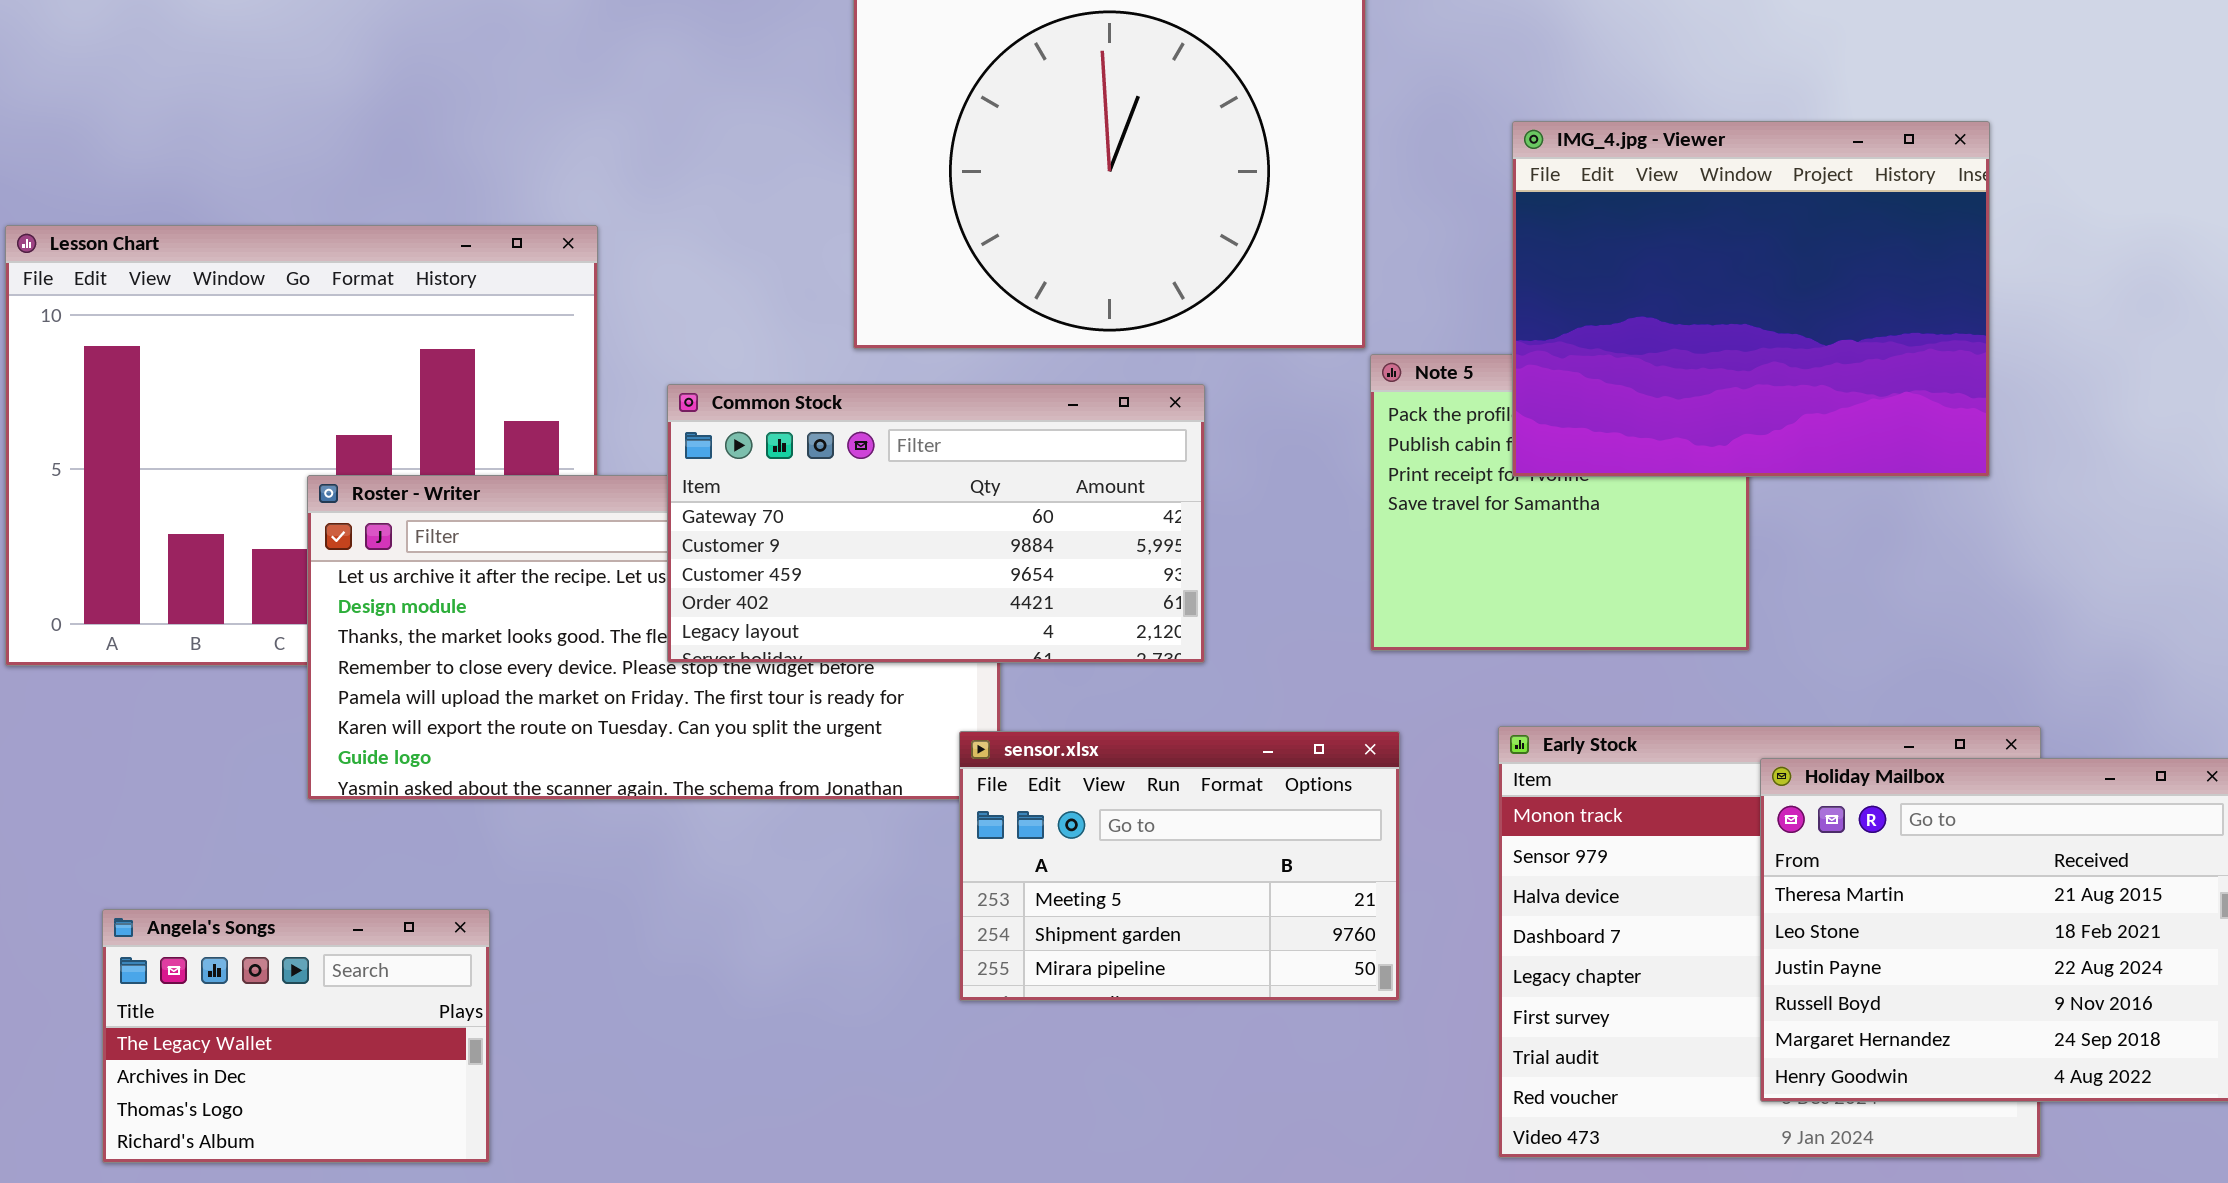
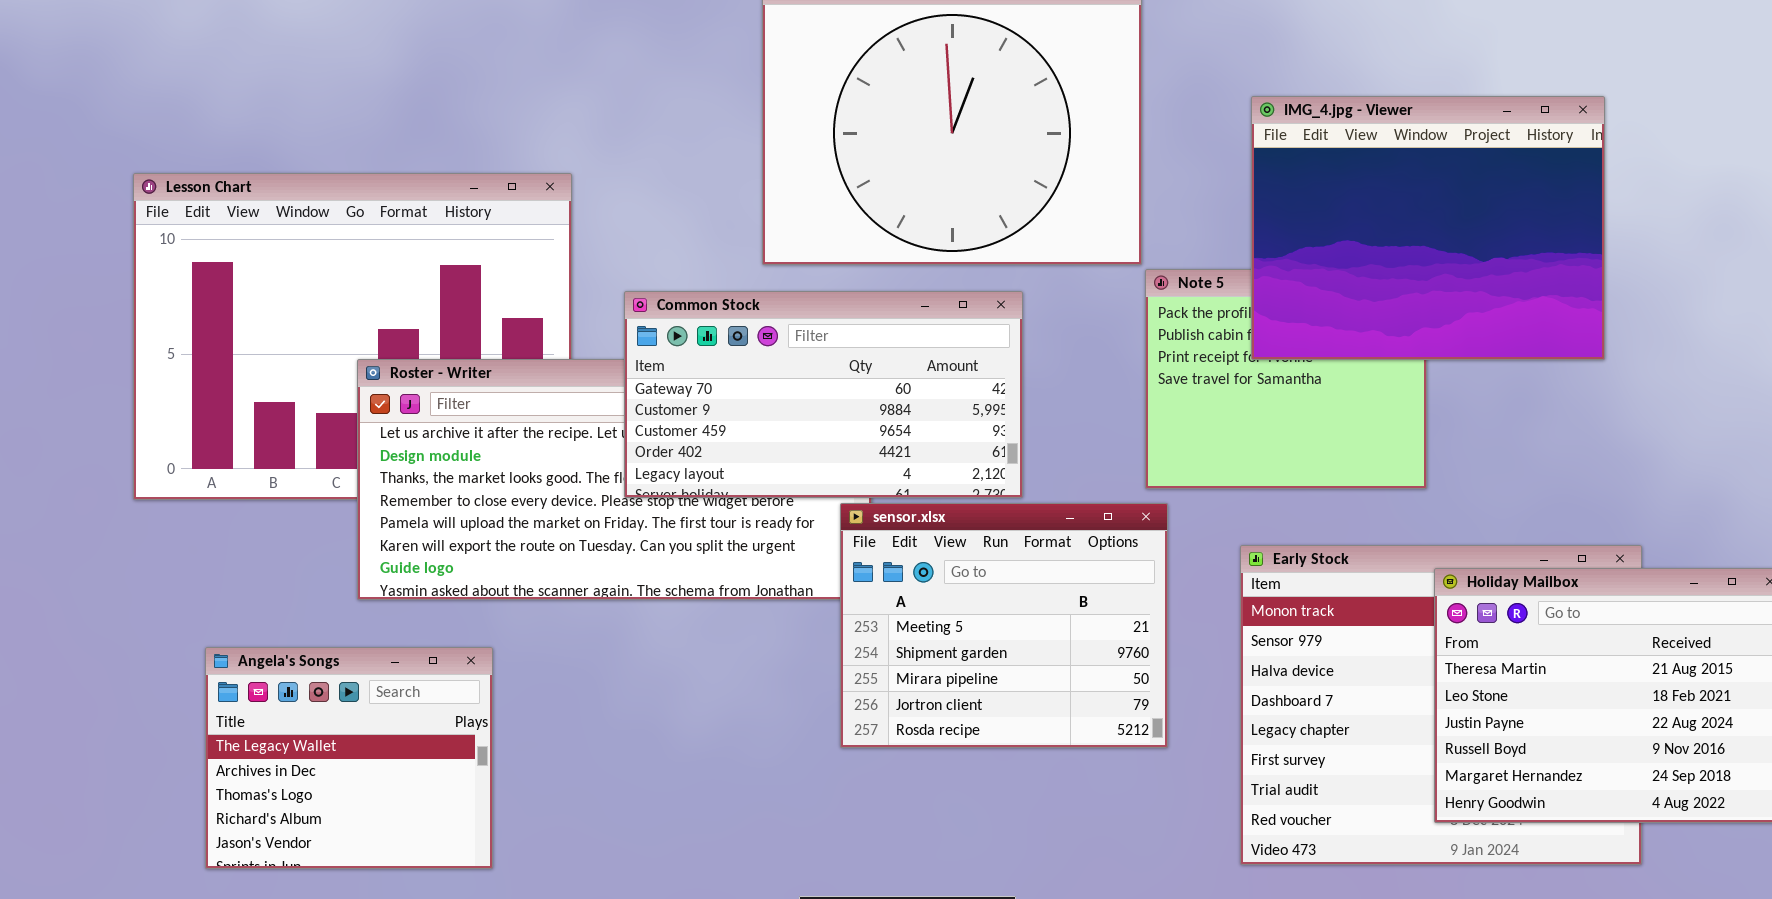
sensor.xlsx: [959,731,1400,1001] -> [840,503,1168,748], resized
Angela's Songs: [102,909,490,1163] -> [205,647,493,869], resized

